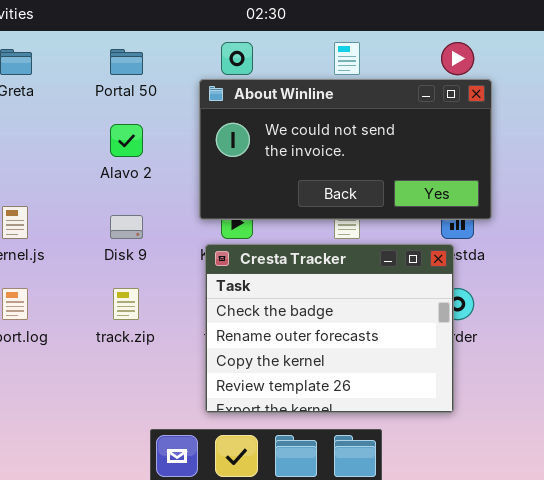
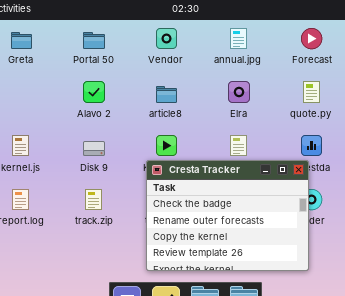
About Winline: [199,79,492,220] -> none, closed

